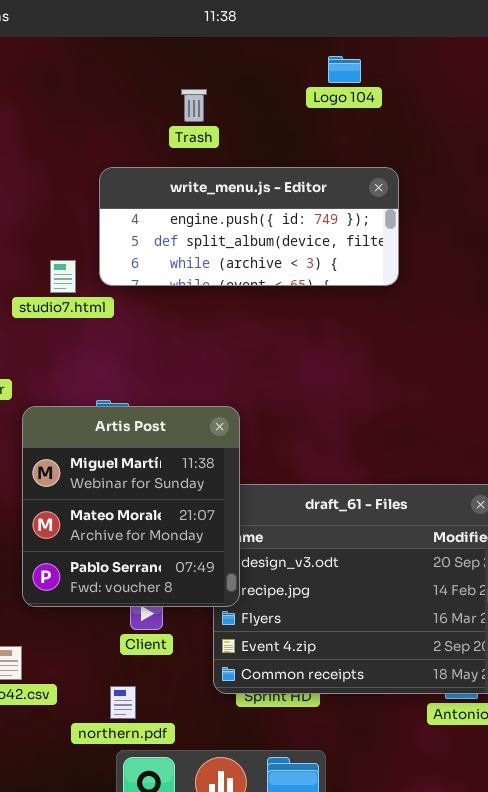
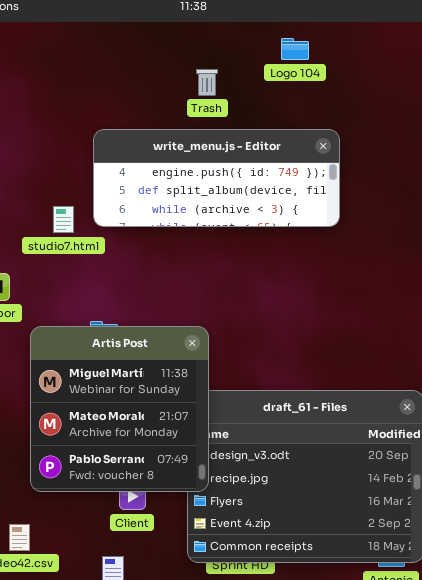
Trash: [181,89,207,122] -> [196,69,218,96], moved

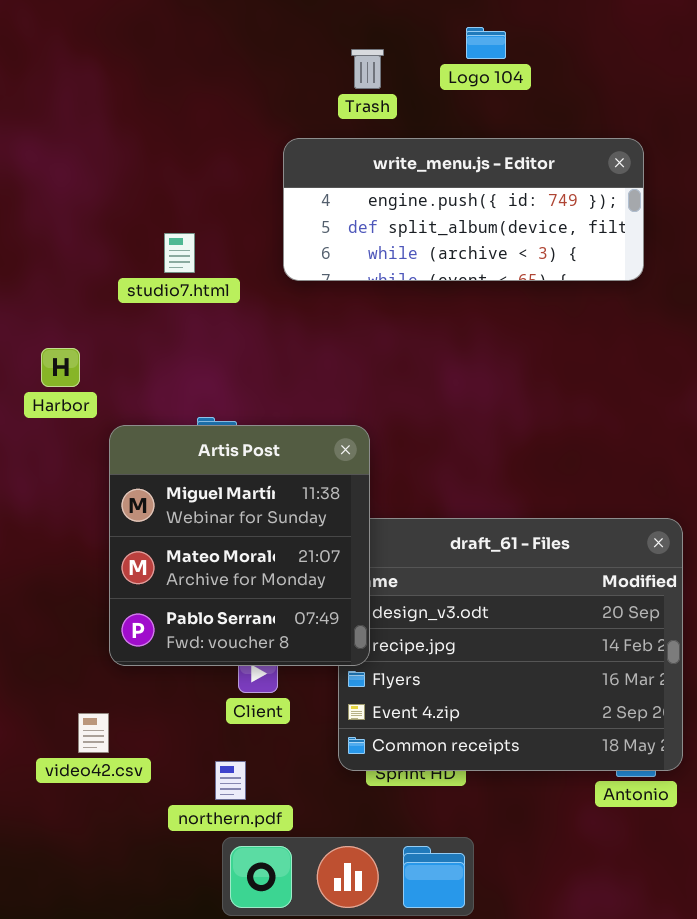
Logo 104: [281,38,309,60] -> [466,27,506,59], moved
write_menu.js - Editor: [93,129,340,227] -> [283,138,644,281], moved
studio7.html: [53,206,74,233] -> [164,233,195,273], moved

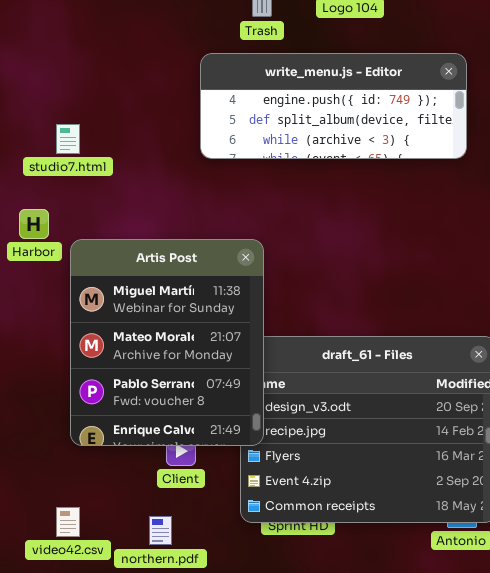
studio7.html: [164,233,195,273] -> [56,124,80,154], moved
Artis Post: [109,425,370,666] -> [70,239,264,446], resized
video42.csv: [78,713,109,753] -> [56,507,80,537], moved

